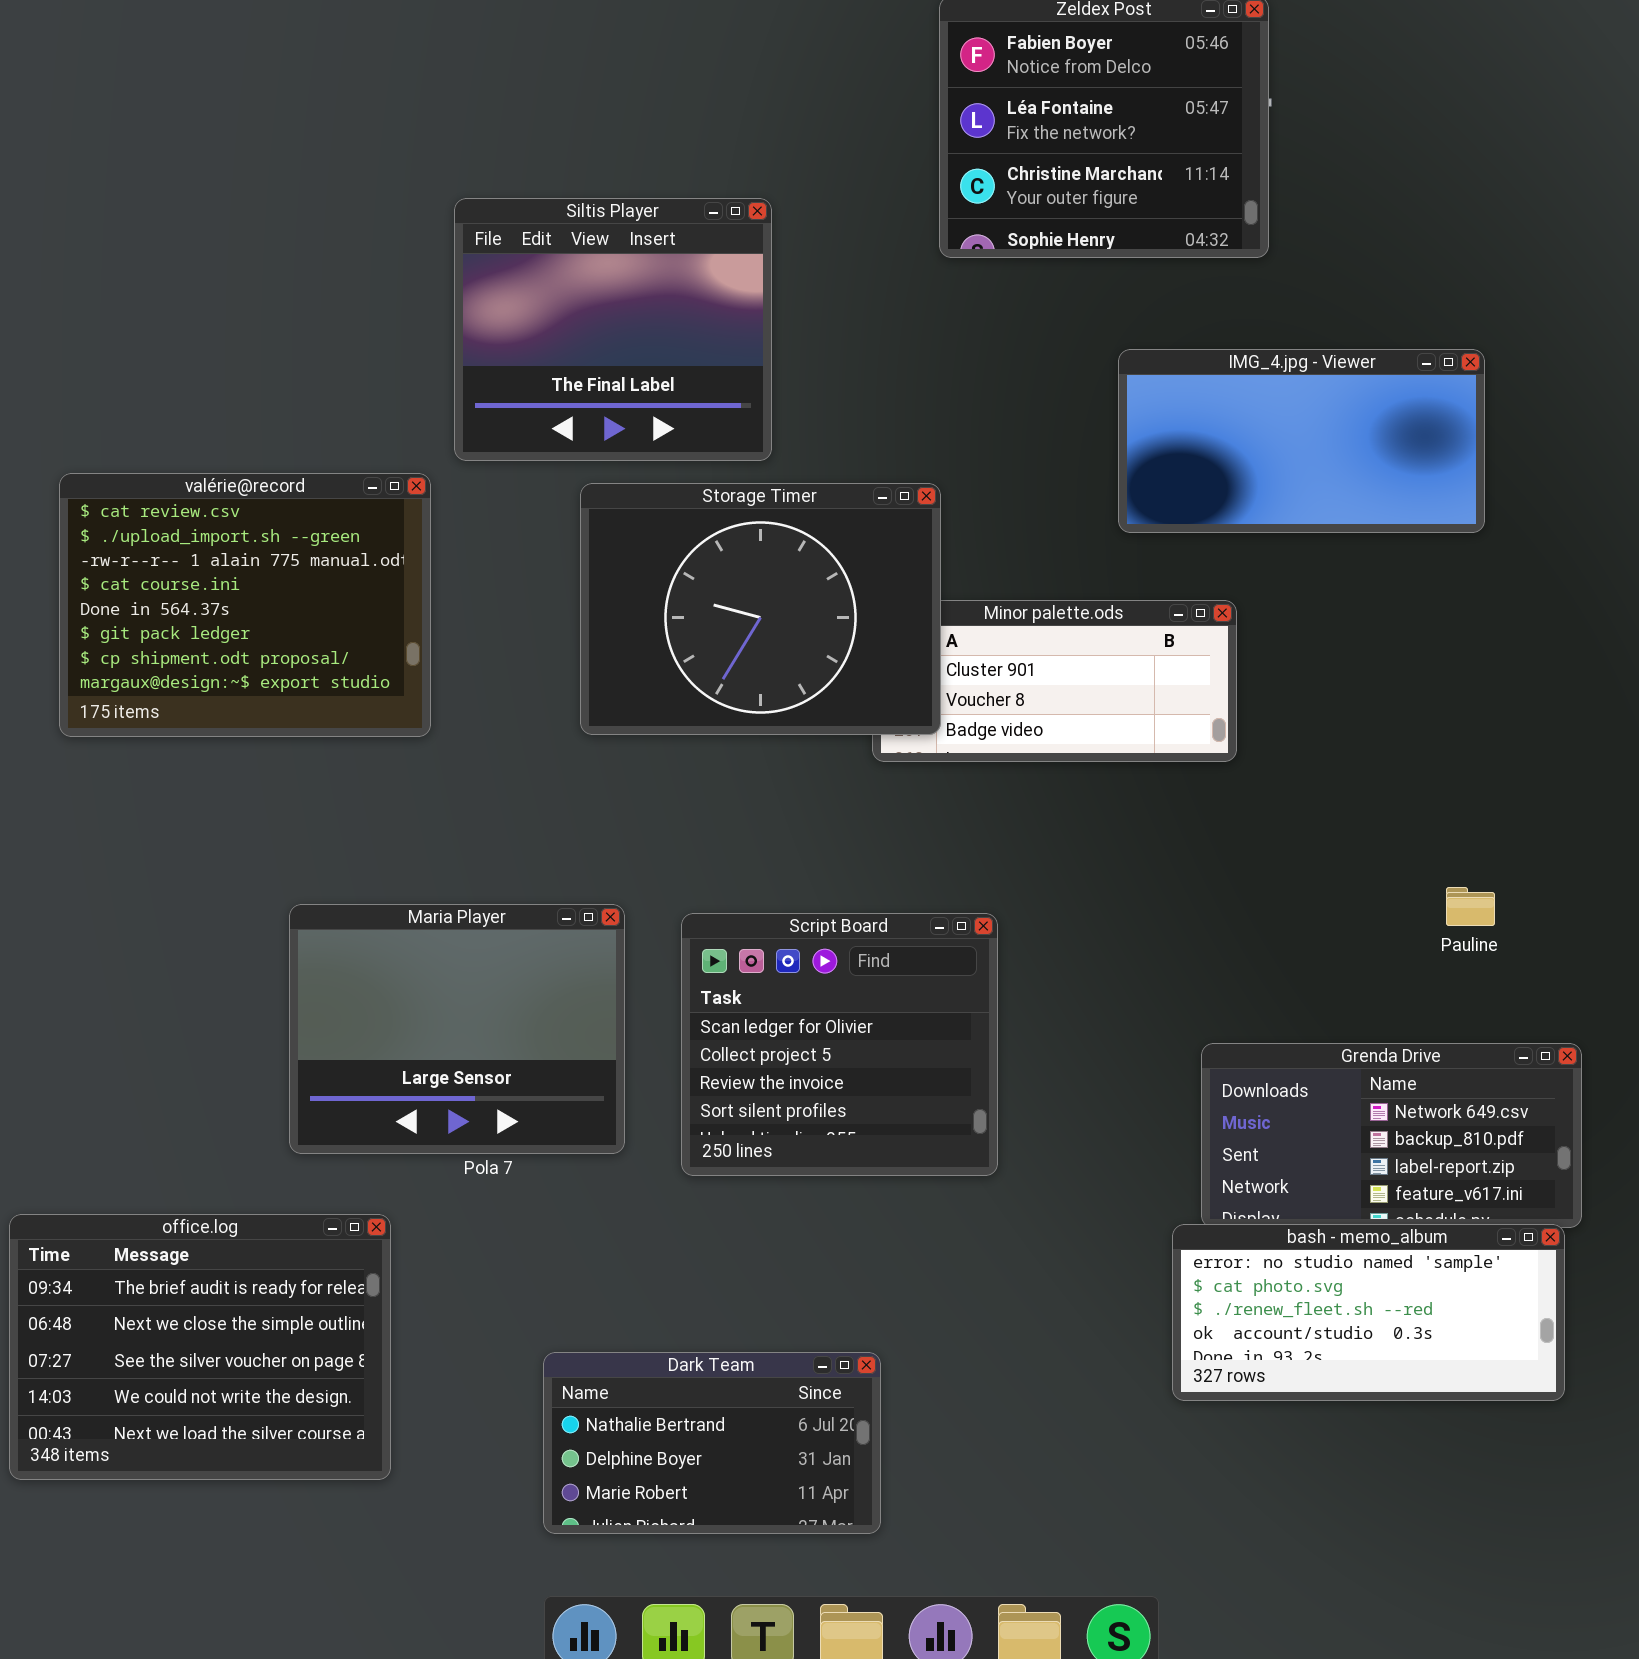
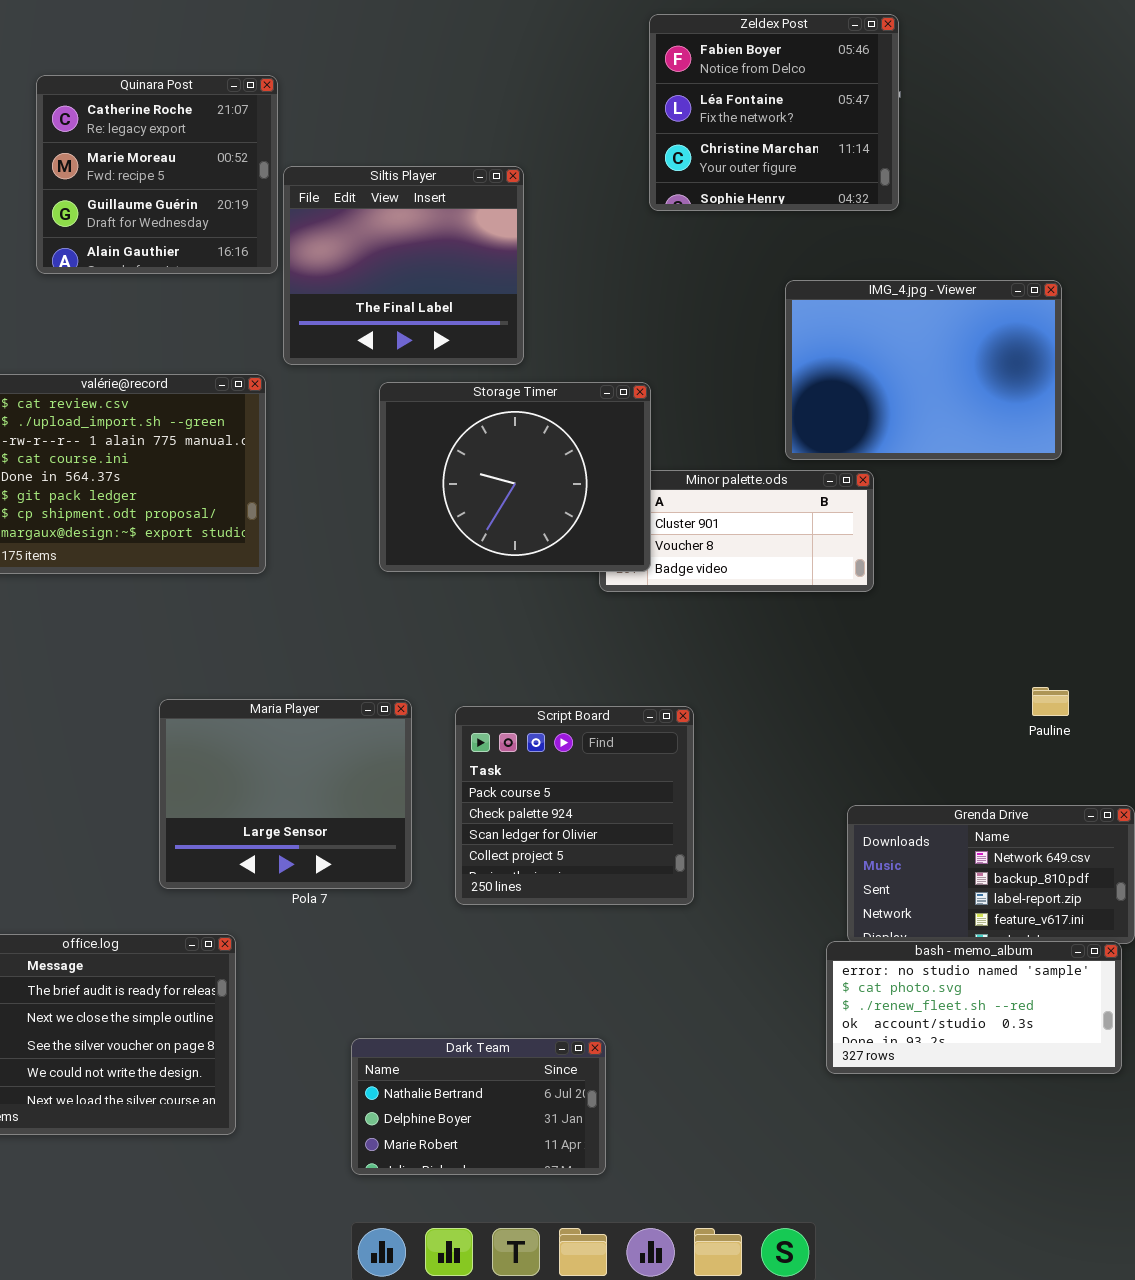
Quinara Post: none -> [36,75,278,274], opened
IMG_4.jpg - Viewer: [1118,349,1485,533] -> [785,280,1062,460], resized
Script Board: [681,913,998,1176] -> [455,706,694,905], scrolled up 2 rows

